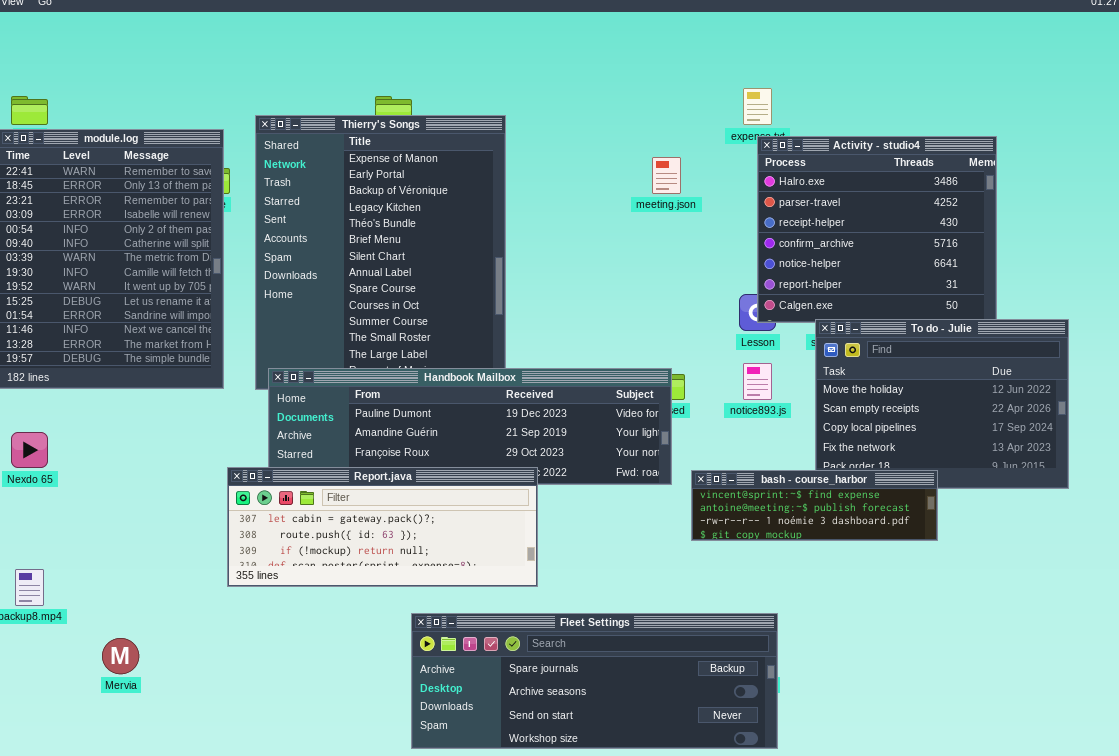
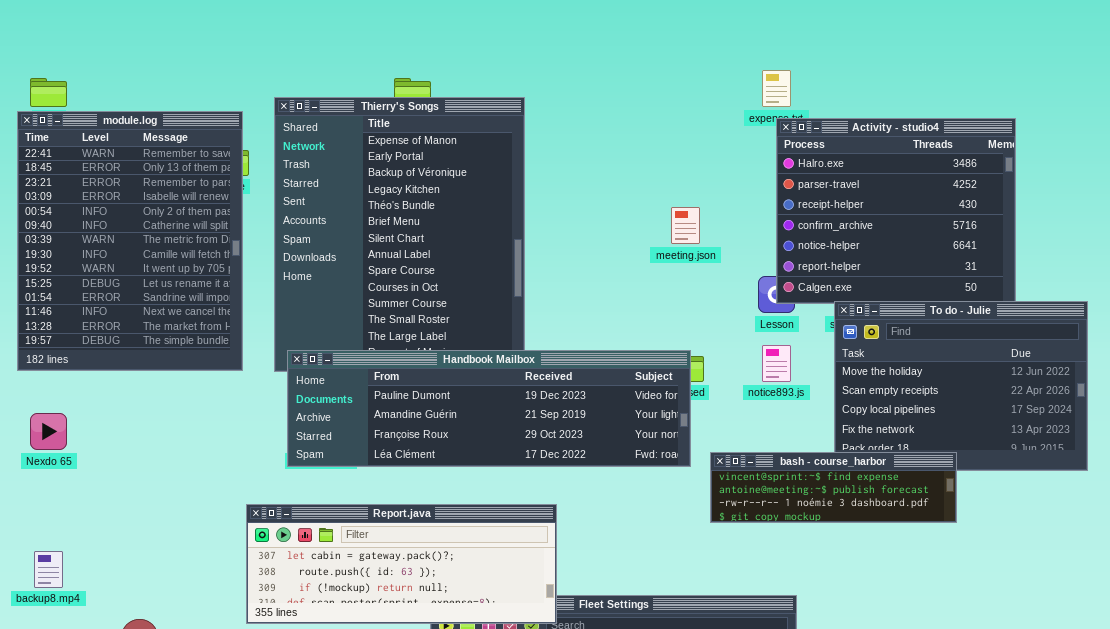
meeting.json: [652,157,681,194] -> [671,207,700,244], moved
Report.java: [227,467,538,587] -> [246,504,557,624], moved

